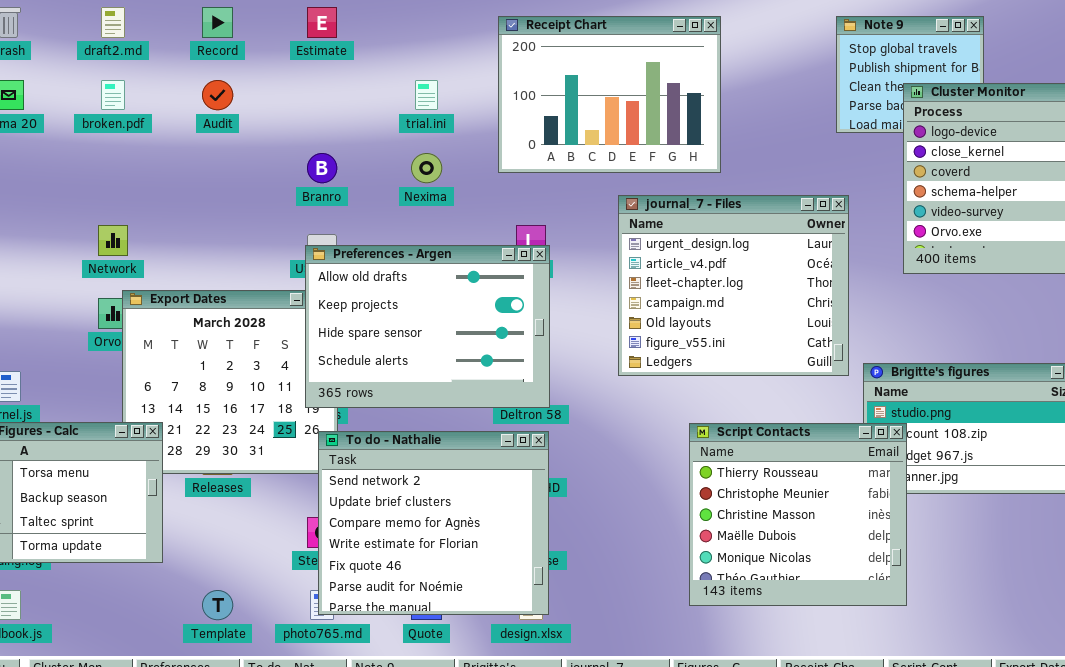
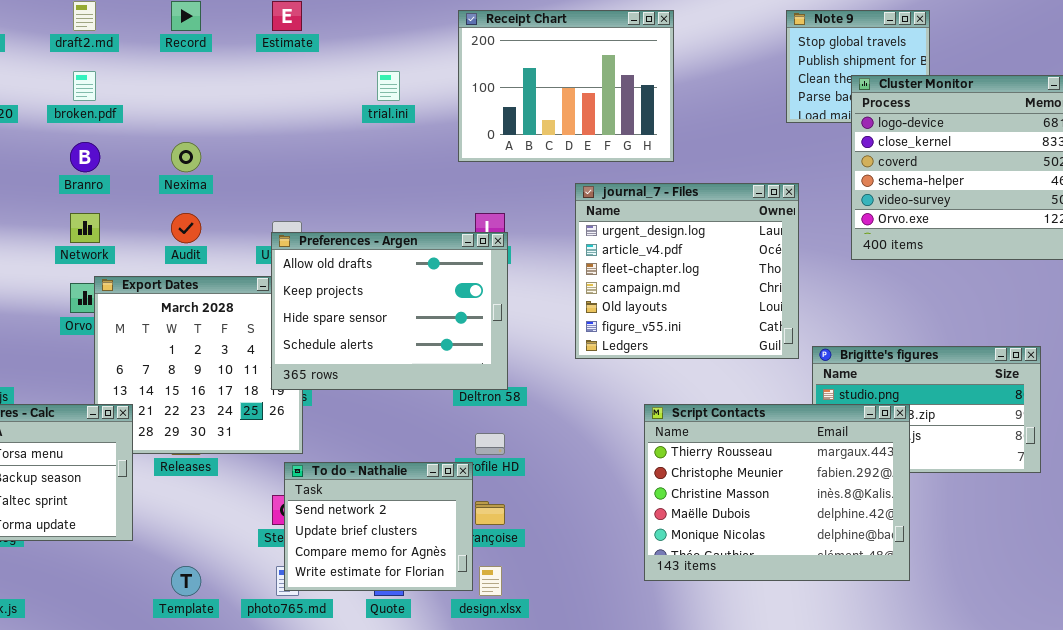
Audit: [202,80,233,110] -> [171,213,201,243], moved
Branro: [307,153,337,183] -> [70,142,100,172], moved
Nexima: [411,153,442,183] -> [171,142,201,172], moved
Script Contacts: [689,423,907,606] -> [644,404,910,581], resized
To do - Nathalie: [318,431,549,615] -> [284,462,473,591], resized

